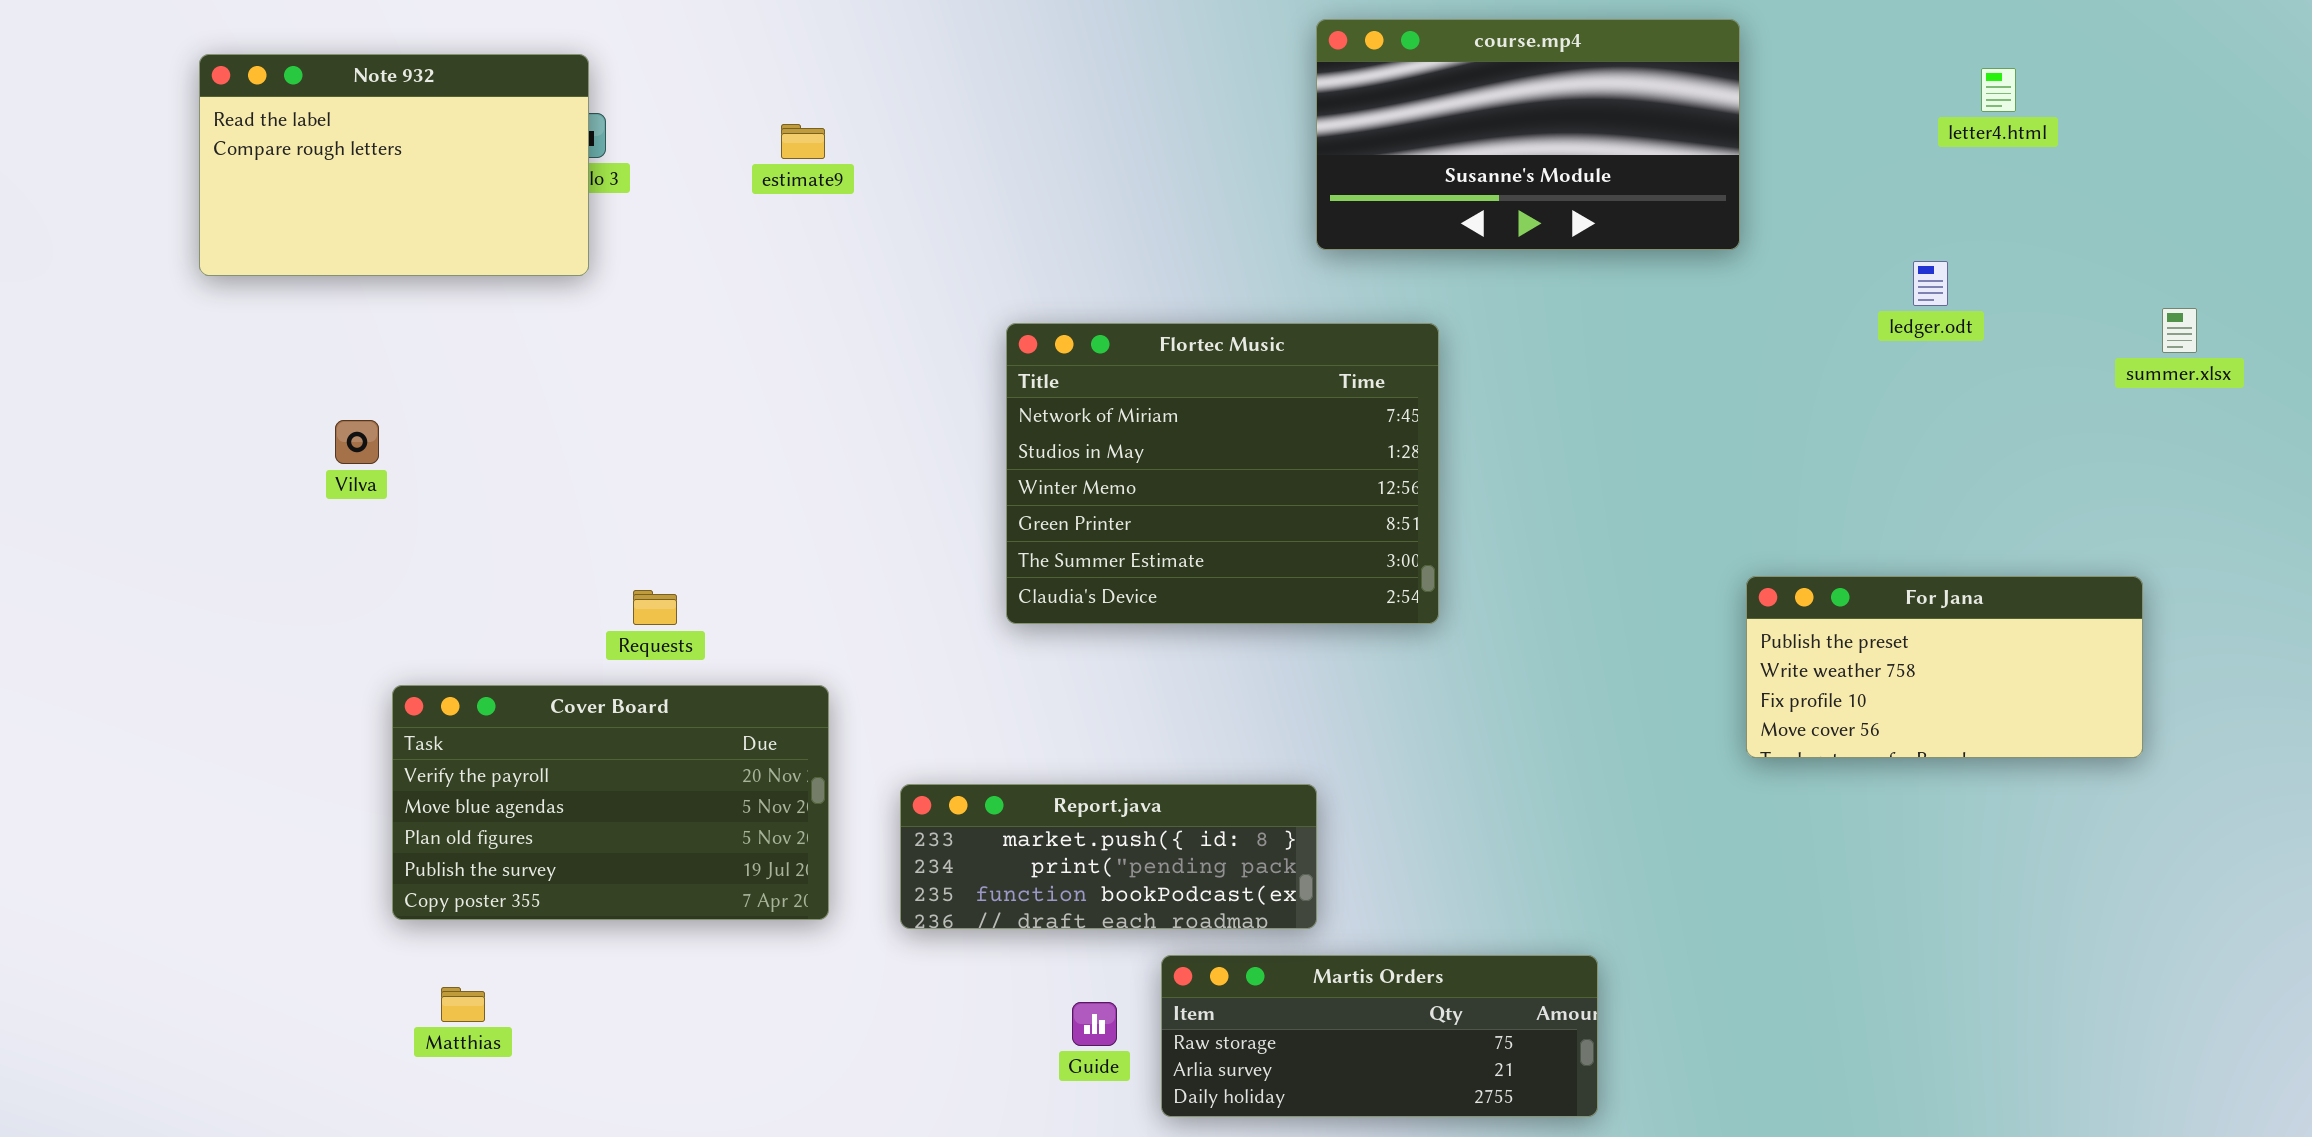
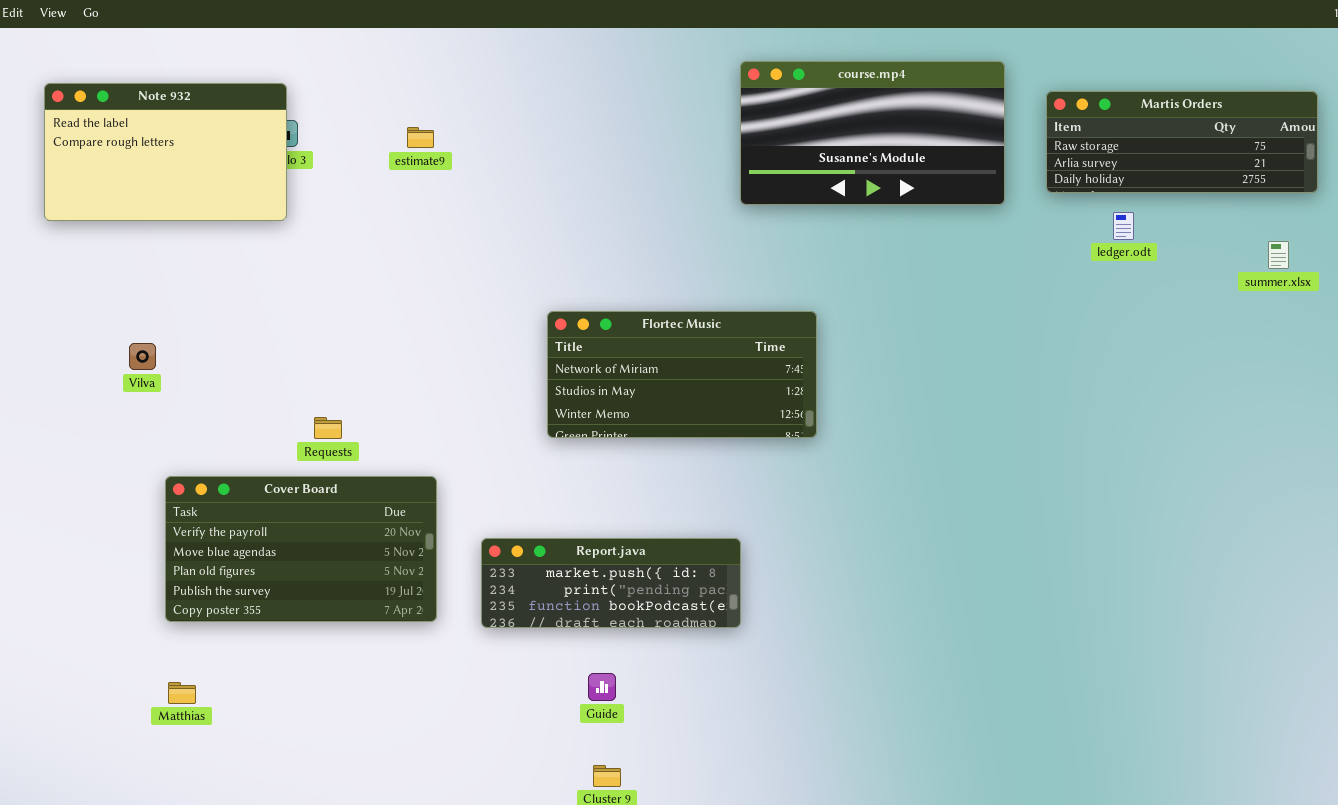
Flortec Music: [1006,323,1439,624] -> [547,311,817,438], resized
Vilva: [335,420,379,464] -> [129,343,156,370], moved
For Jana: [1746,576,2143,758] -> none, closed
Martis Orders: [1161,955,1598,1117] -> [1046,91,1318,193], moved
Matthias: [441,987,485,1022] -> [168,682,196,704], moved

